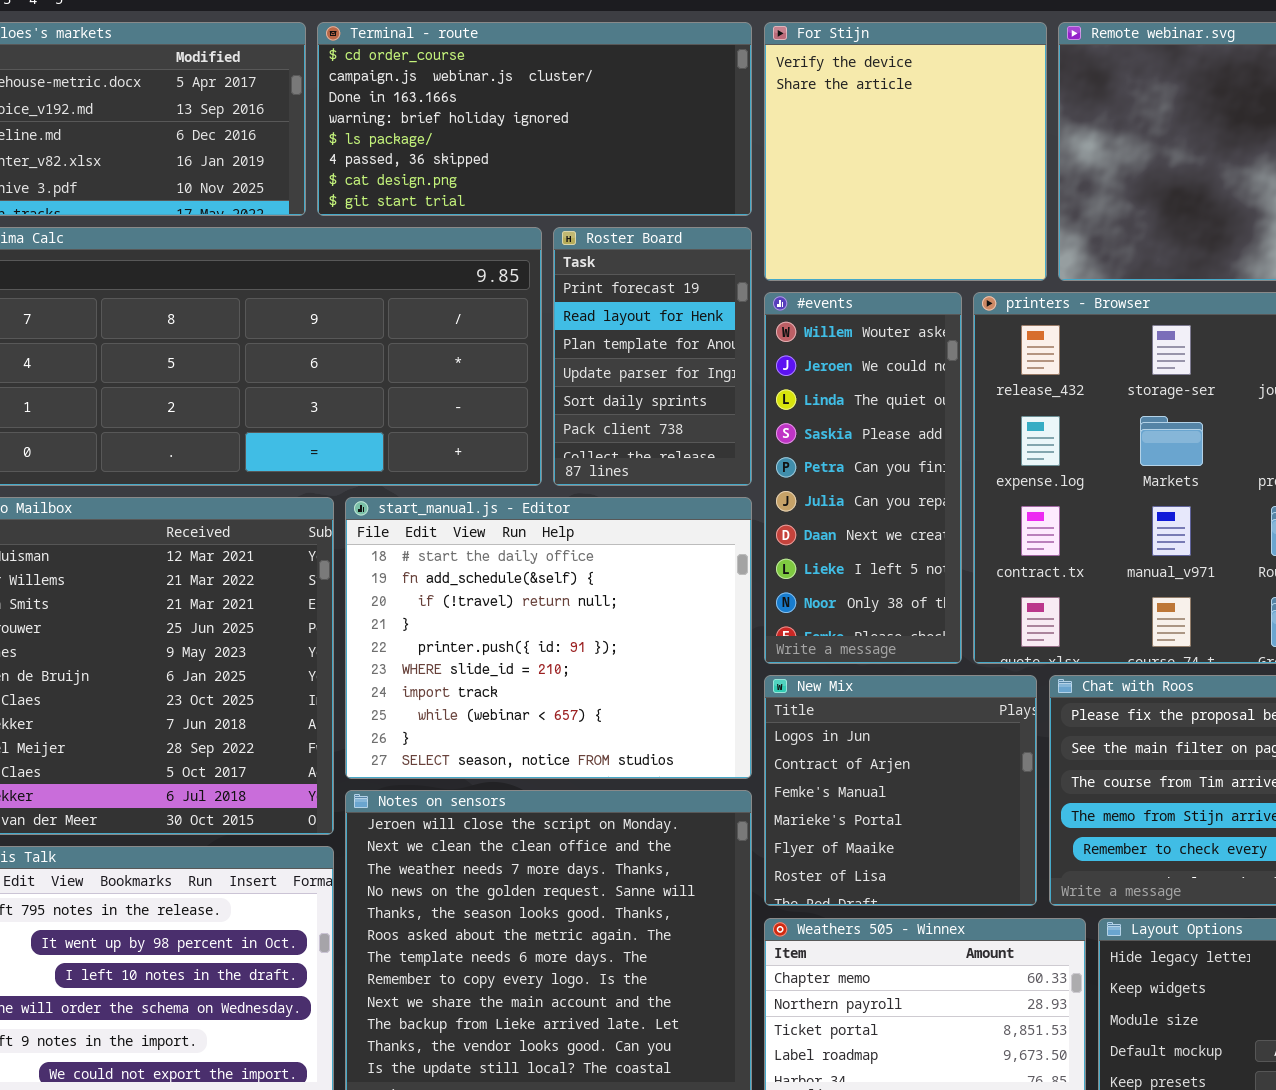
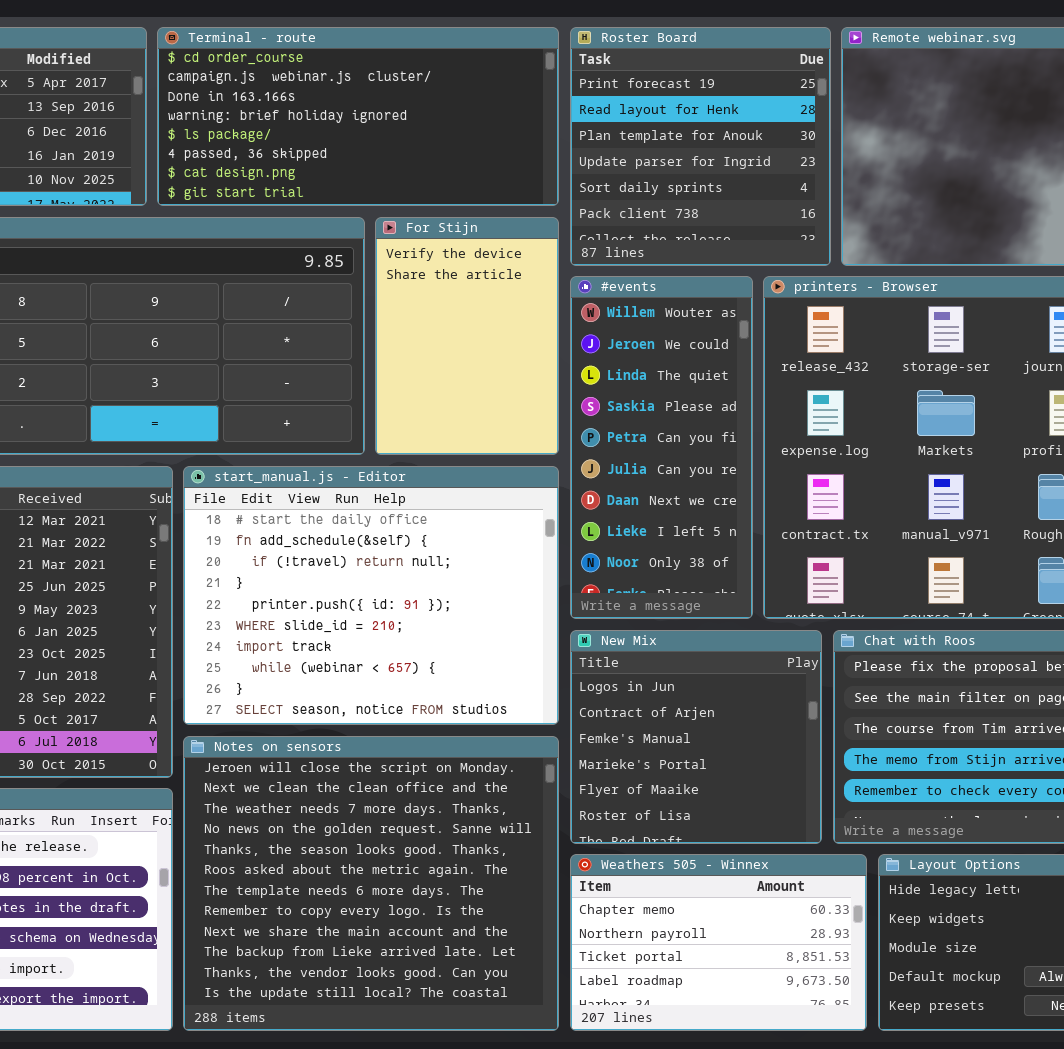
For Stijn: [764,22,1047,281] -> [375,217,559,455], moved, resized
Roster Board: [553,227,752,486] -> [570,27,831,266], moved, resized

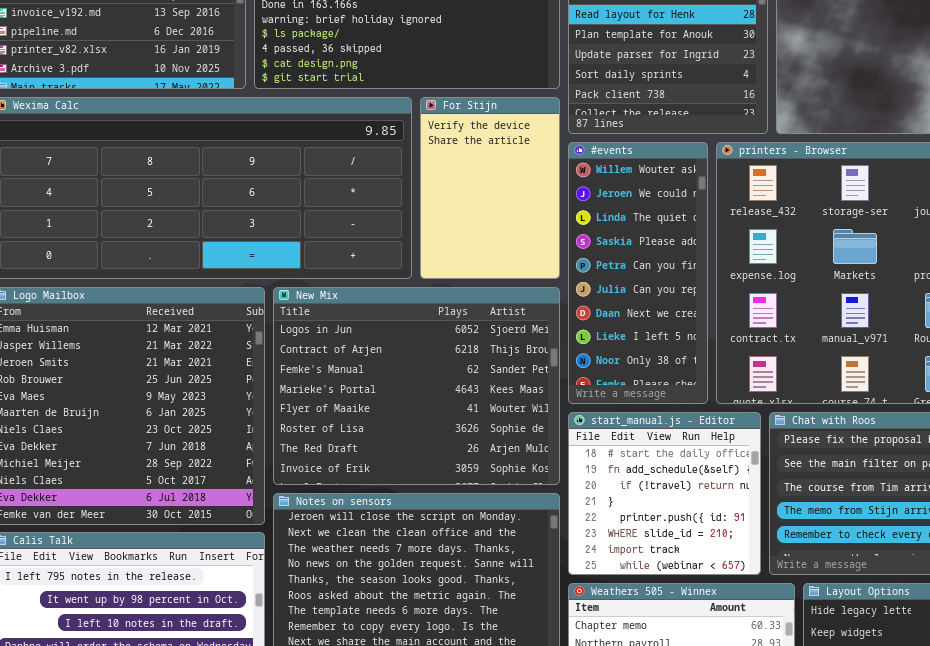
start_manual.js - Editor: [183,466,559,725] -> [568,412,761,575], moved, resized
New Mix: [570,630,822,844] -> [273,287,560,485], moved, resized

